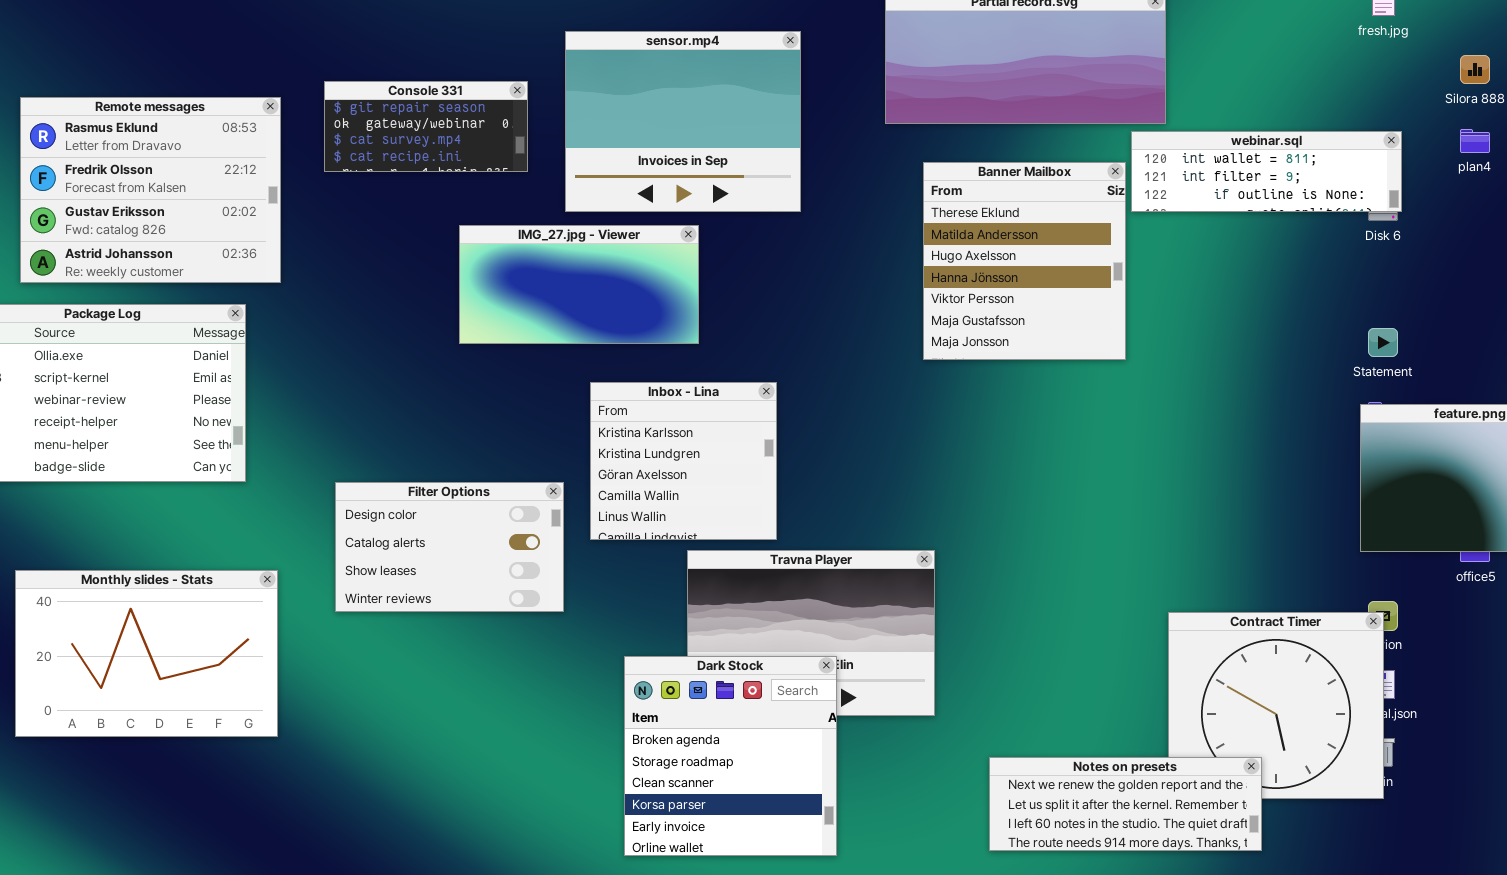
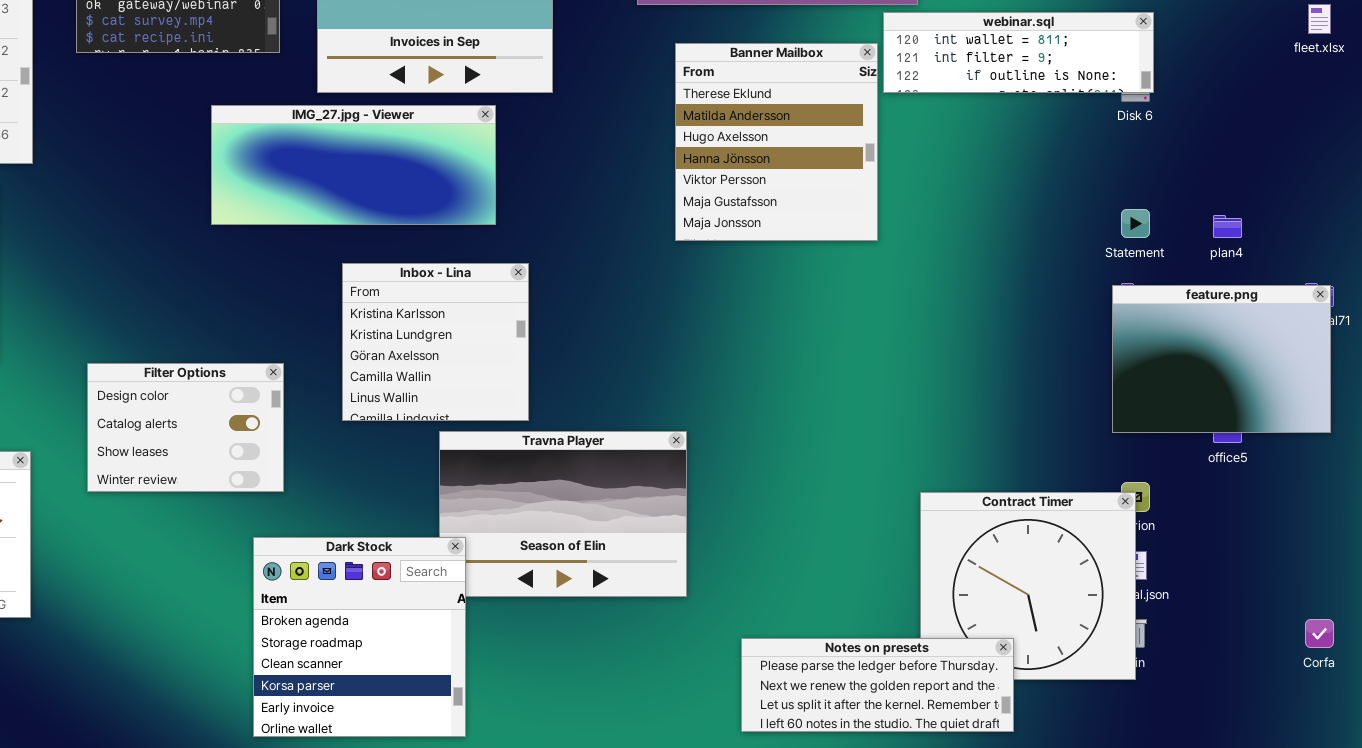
plan4: [1460,129,1490,153] -> [1213,215,1242,238], moved
IMG_27.jpg - Viewer: [459,225,699,344] -> [211,105,496,225], resized
Filter Options: [335,482,564,612] -> [87,363,284,492], resized
Dark Stock: [624,656,837,856] -> [253,537,466,737], moved
Notes on presets: [989,757,1262,851] -> [741,638,1014,732], scrolled up 1 row

